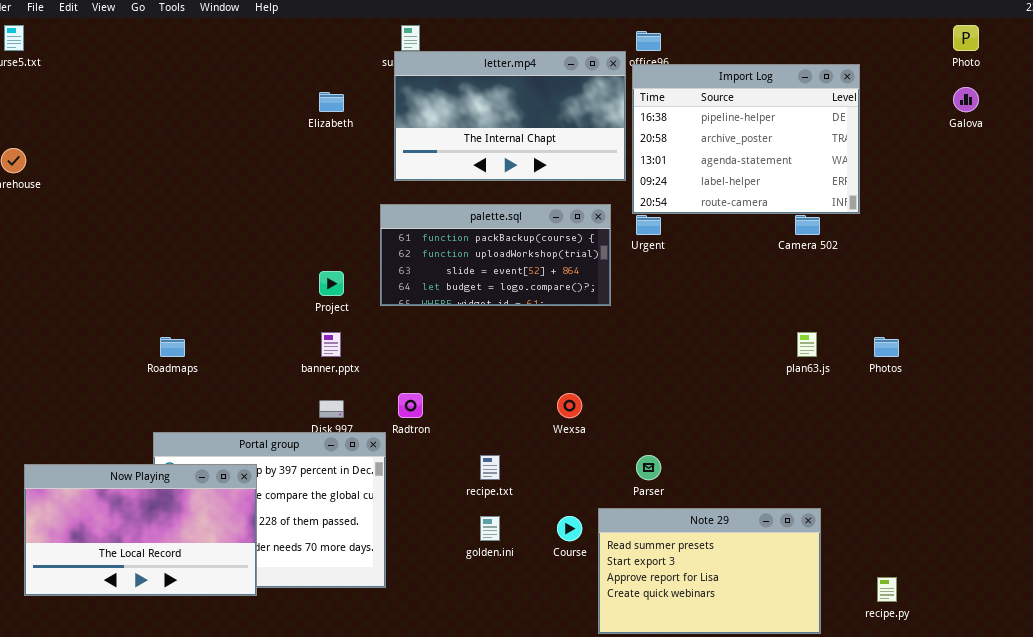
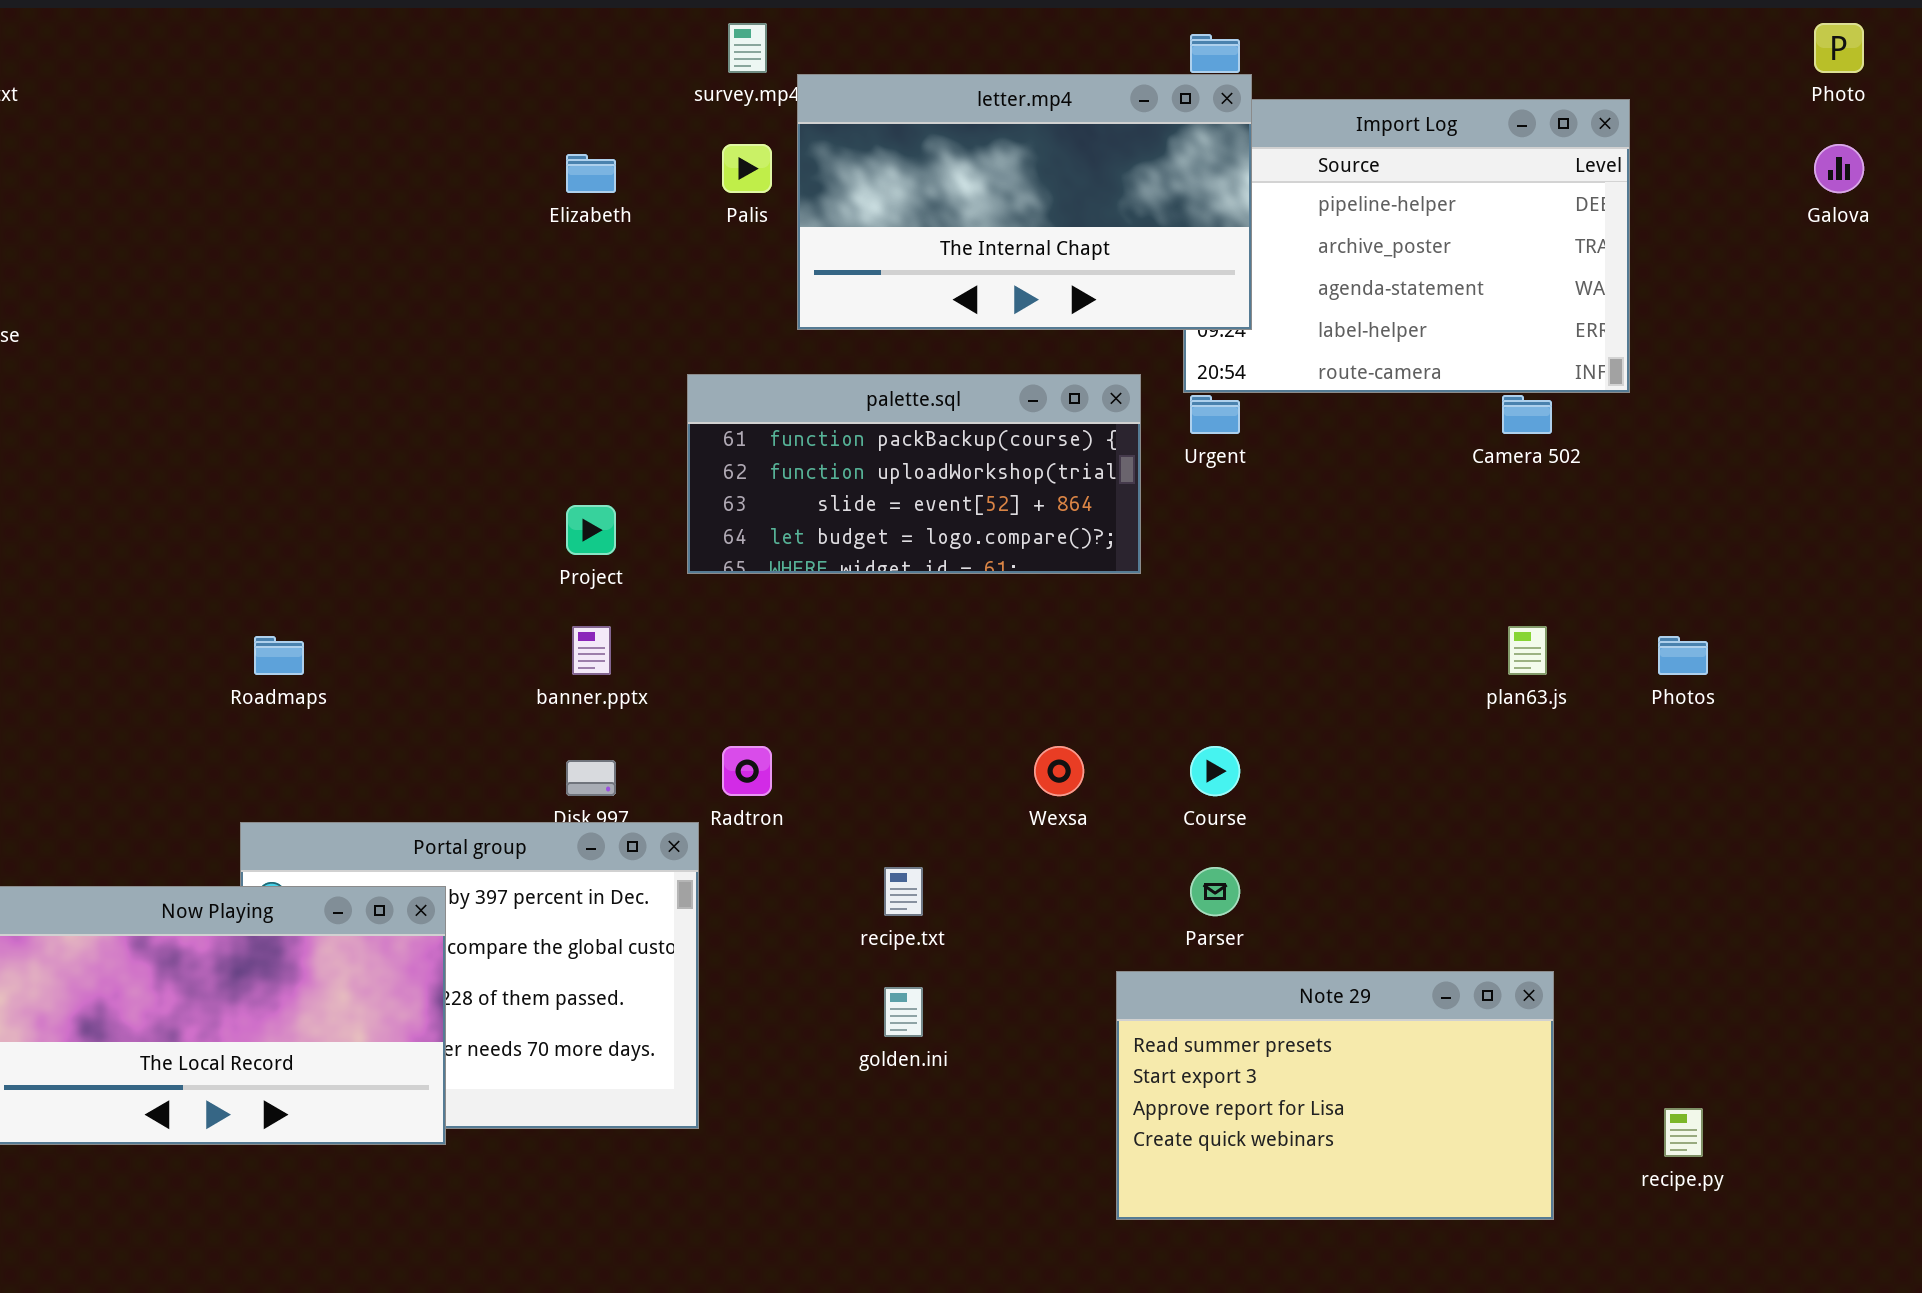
letter.mp4: [394,51,626,181] -> [797,74,1252,330], moved
Course: [557,516,582,541] -> [1190,746,1240,796], moved

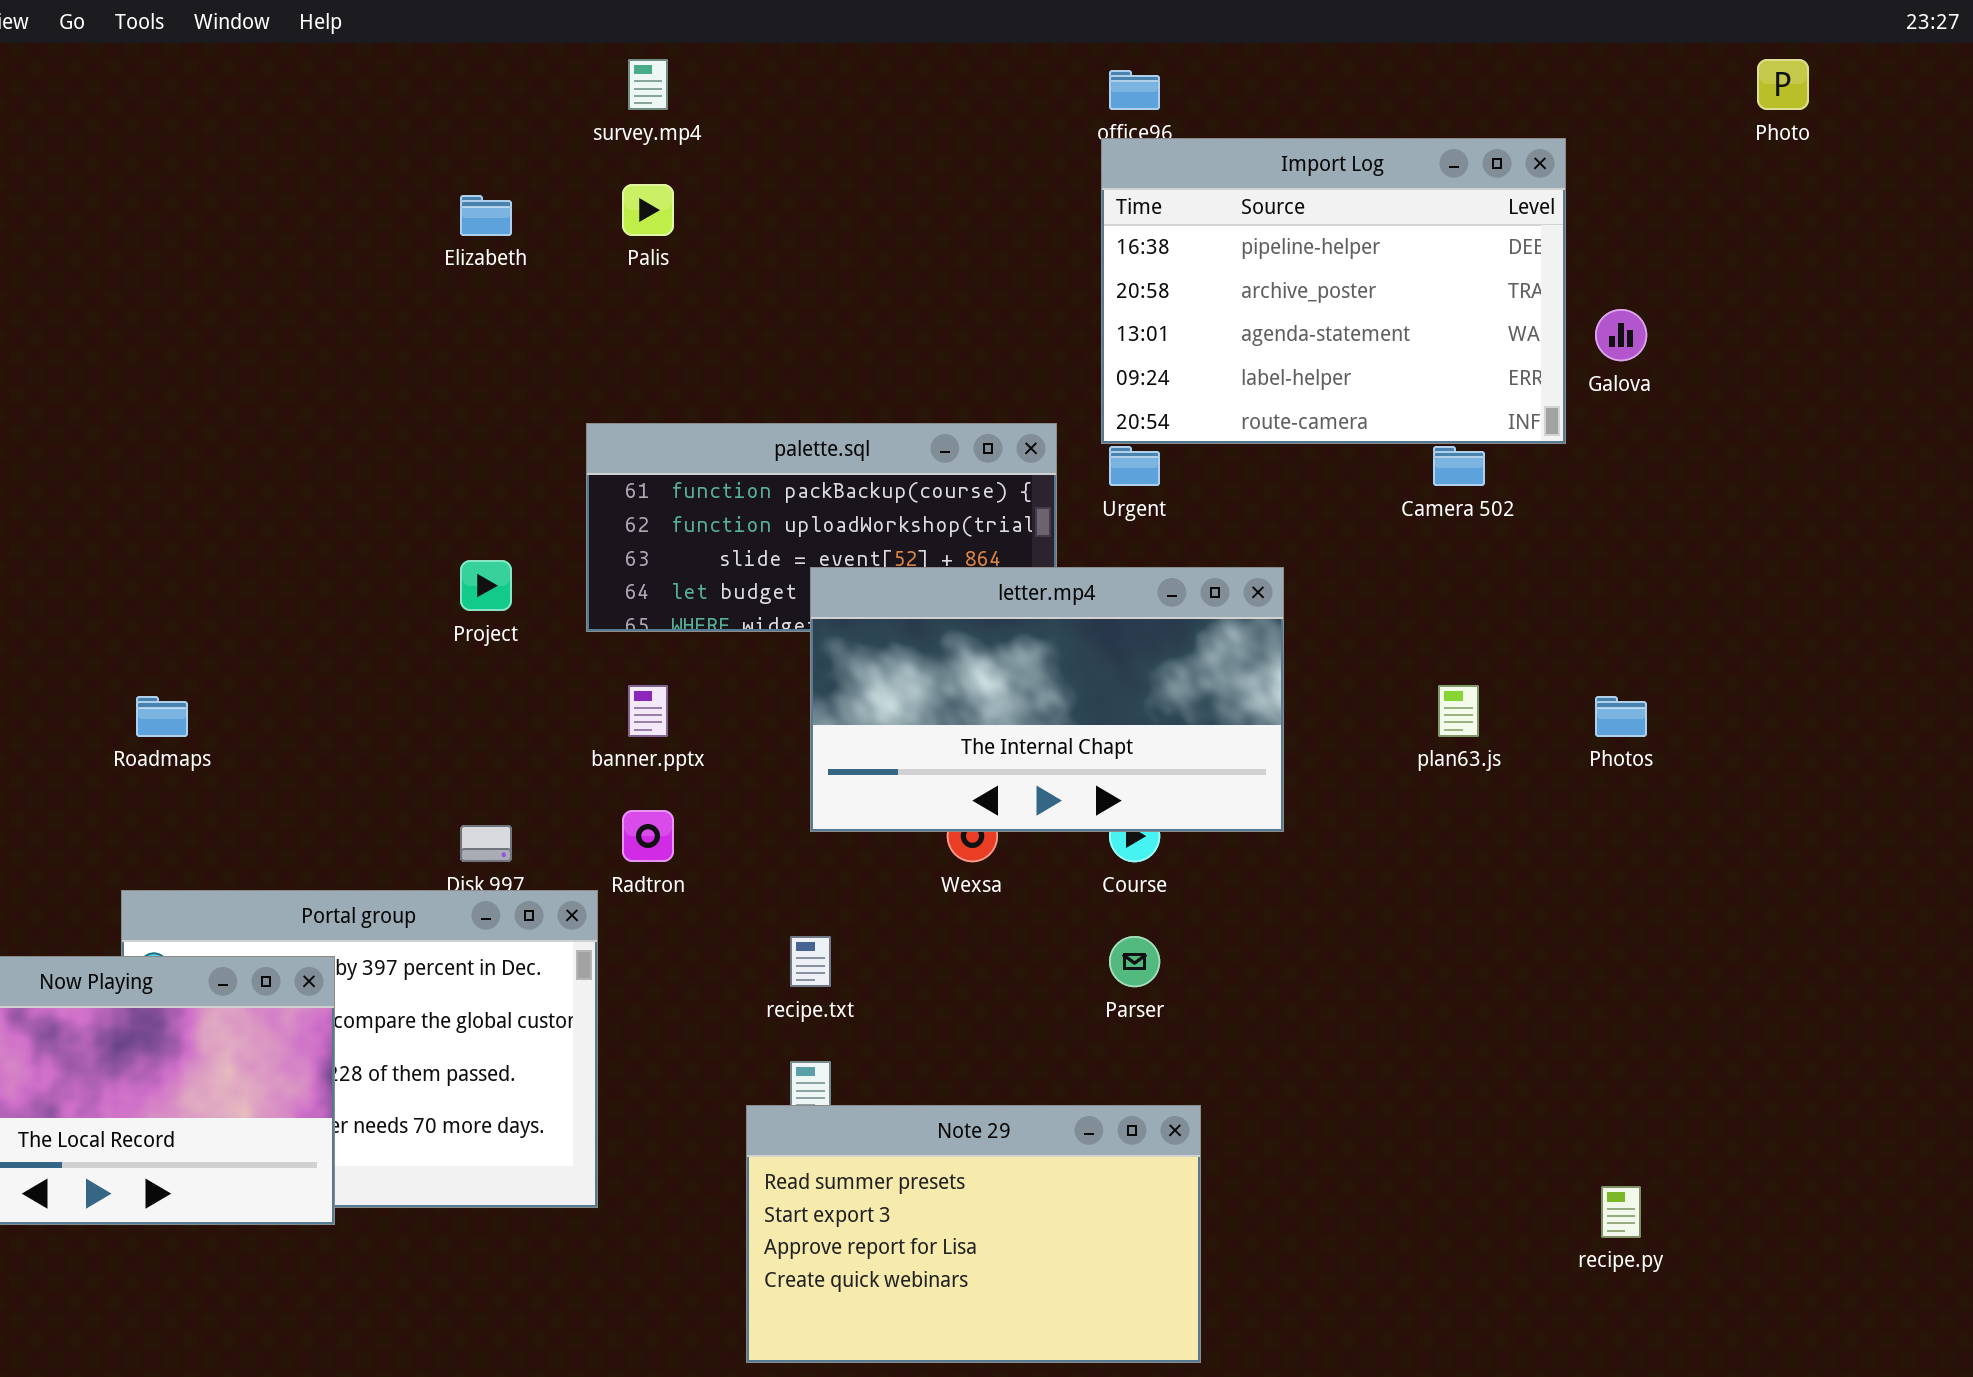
letter.mp4: [797,74,1252,330] -> [810,567,1284,832], moved
Galova: [1814,144,1864,193] -> [1595,309,1647,361], moved
banner.pptx: [572,626,611,675] -> [628,685,668,737], moved
Note 29: [1116,971,1554,1220] -> [746,1105,1201,1363], moved

